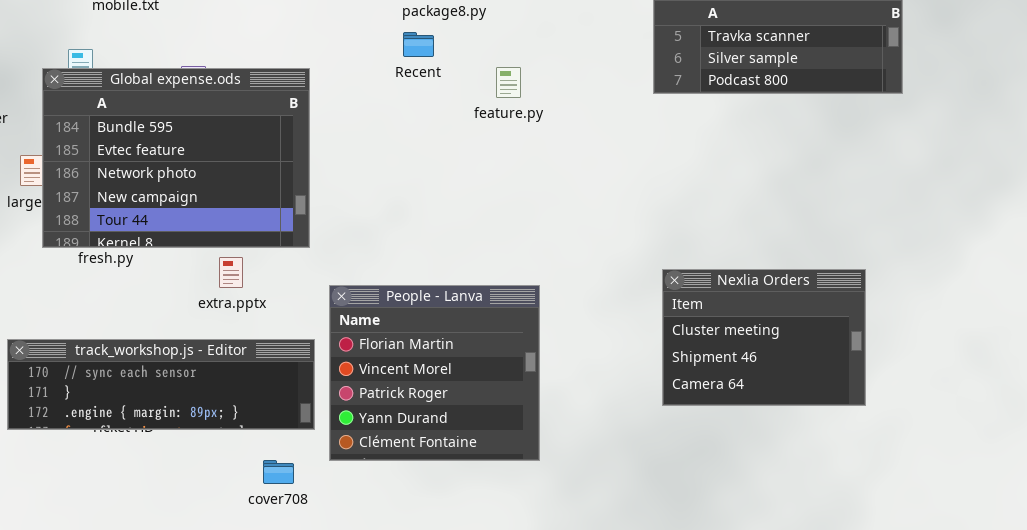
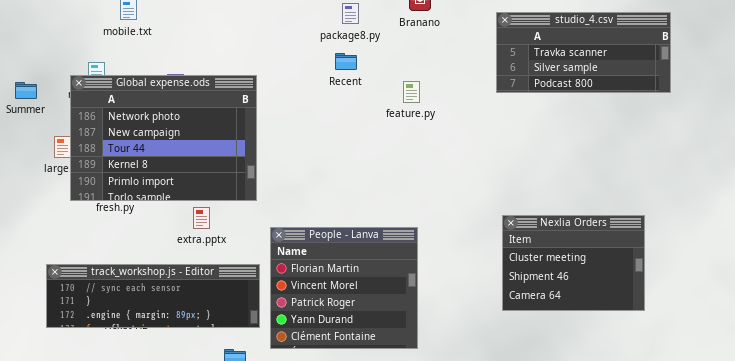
Recent: [403,32,434,57] -> [335,53,357,70], moved
feature.py: [496,67,521,98] -> [403,81,420,103], moved
Global expense.ods: [42,68,310,248] -> [70,75,257,201], scrolled down 2 rows

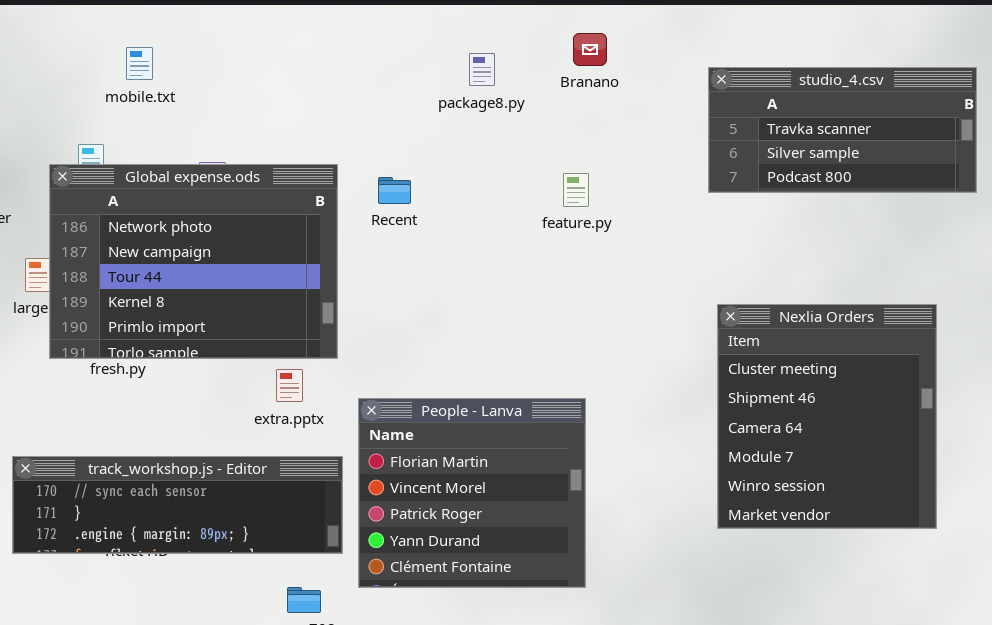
Recent: [335,53,357,70] -> [378,177,411,204], moved
extra.pptx: [193,207,210,229] -> [276,369,303,402], moved
Nexlia Orders: [502,215,645,311] -> [717,304,937,529], resized

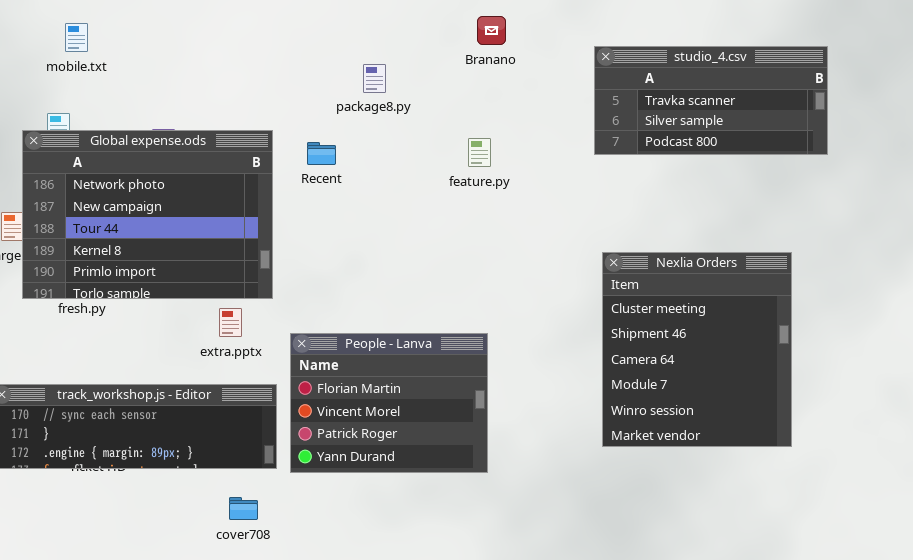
mobile.txt: [126,47,153,80] -> [65,23,88,52], moved
package8.py: [469,53,495,86] -> [363,64,386,93], moved
People - Lanva: [358,398,586,588] -> [290,333,488,473], resized

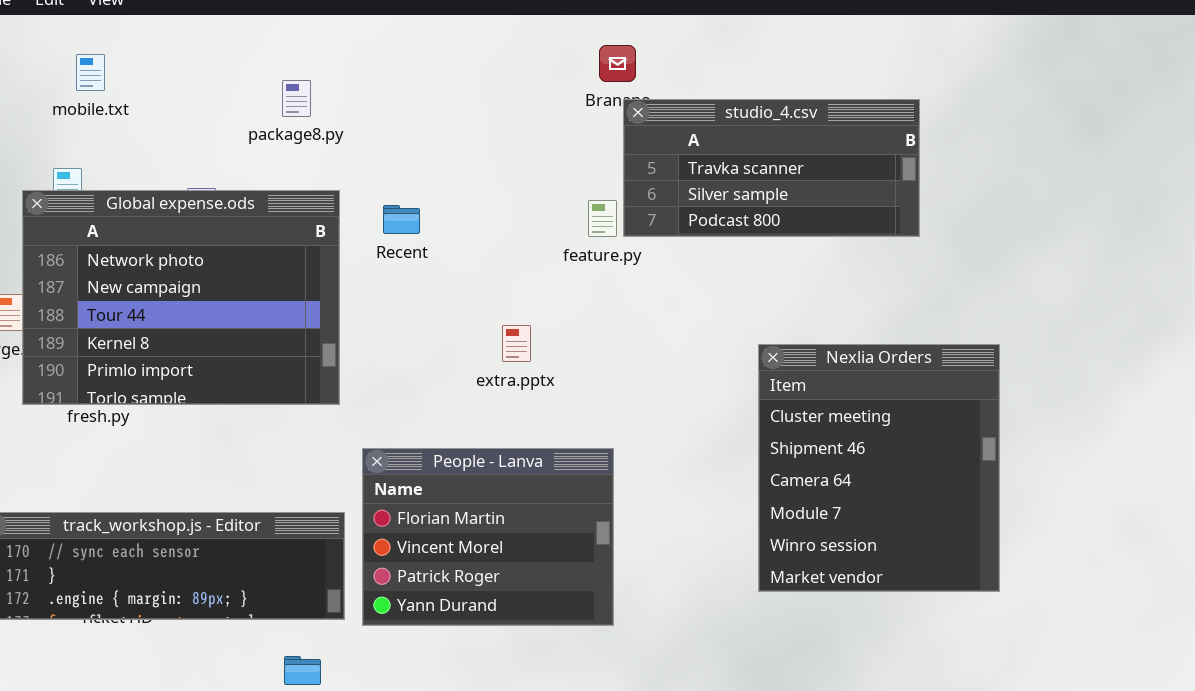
studio_4.csv: [594,46,828,155] -> [623,99,920,237], moved
package8.py: [363,64,386,93] -> [282,80,311,117], moved
extra.pptx: [219,308,242,337] -> [502,325,531,362], moved

